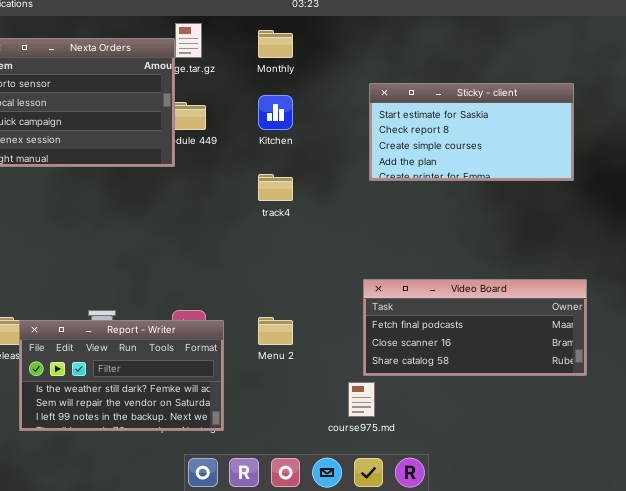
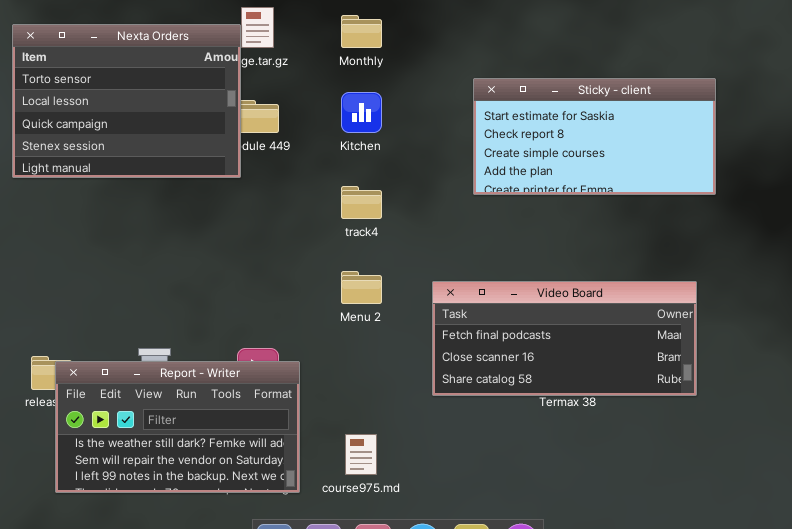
Video Board: [363,279,587,376] -> [432,281,697,396], moved
Menu 2: [258,317,293,345] -> [341,271,382,304], moved
course975.md: [348,382,375,417] -> [345,434,377,475], moved

